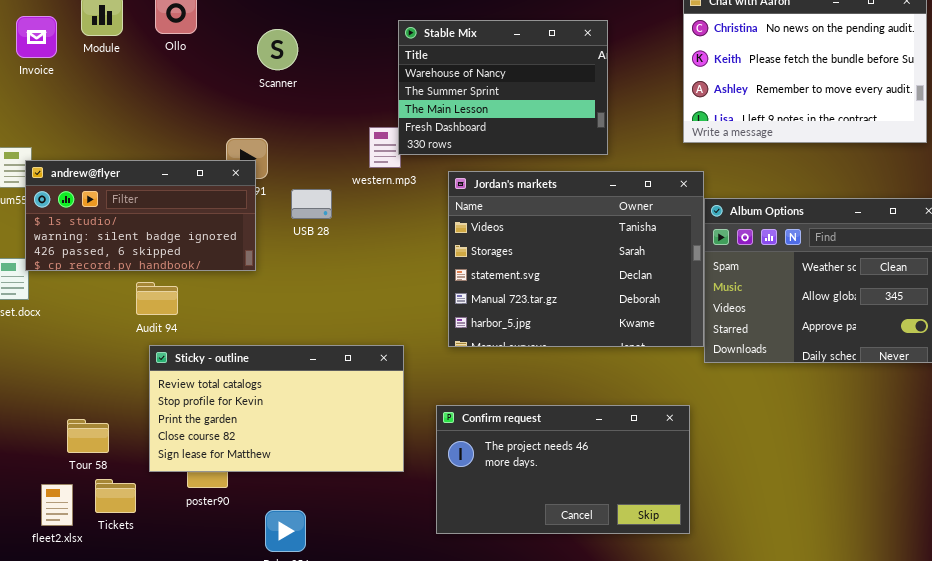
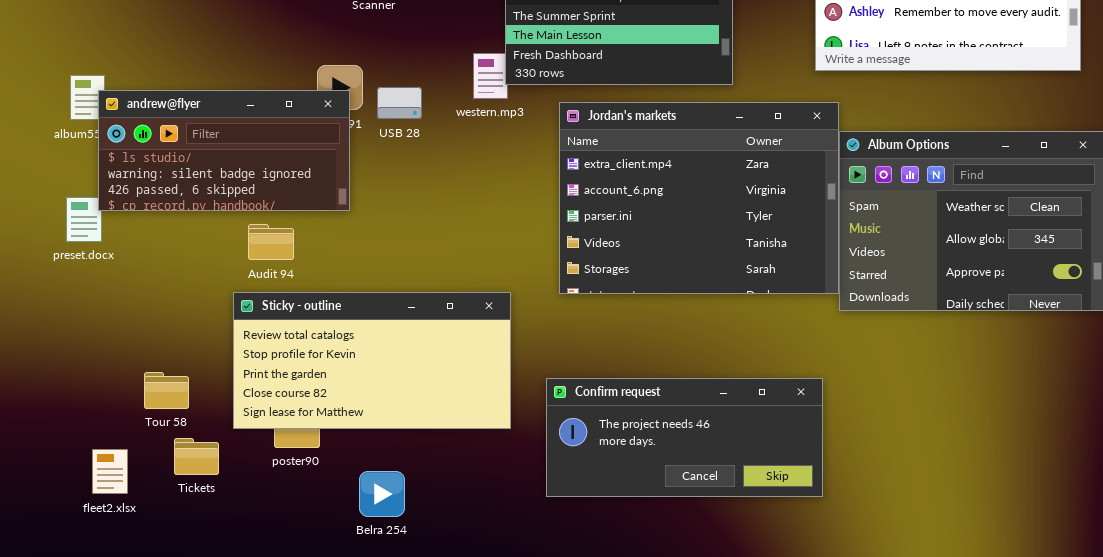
Jordan's markets: [448,171,704,347] -> [559,102,839,294], scrolled up 3 rows
USB 28: [291,189,332,219] -> [377,87,422,119], moved
Audit 94: [136,282,178,315] -> [248,224,294,260], moved
Confirm request: [436,405,690,534] -> [546,378,823,497], resized
fleet2.xlsx: [41,484,73,526] -> [92,449,128,494], moved

